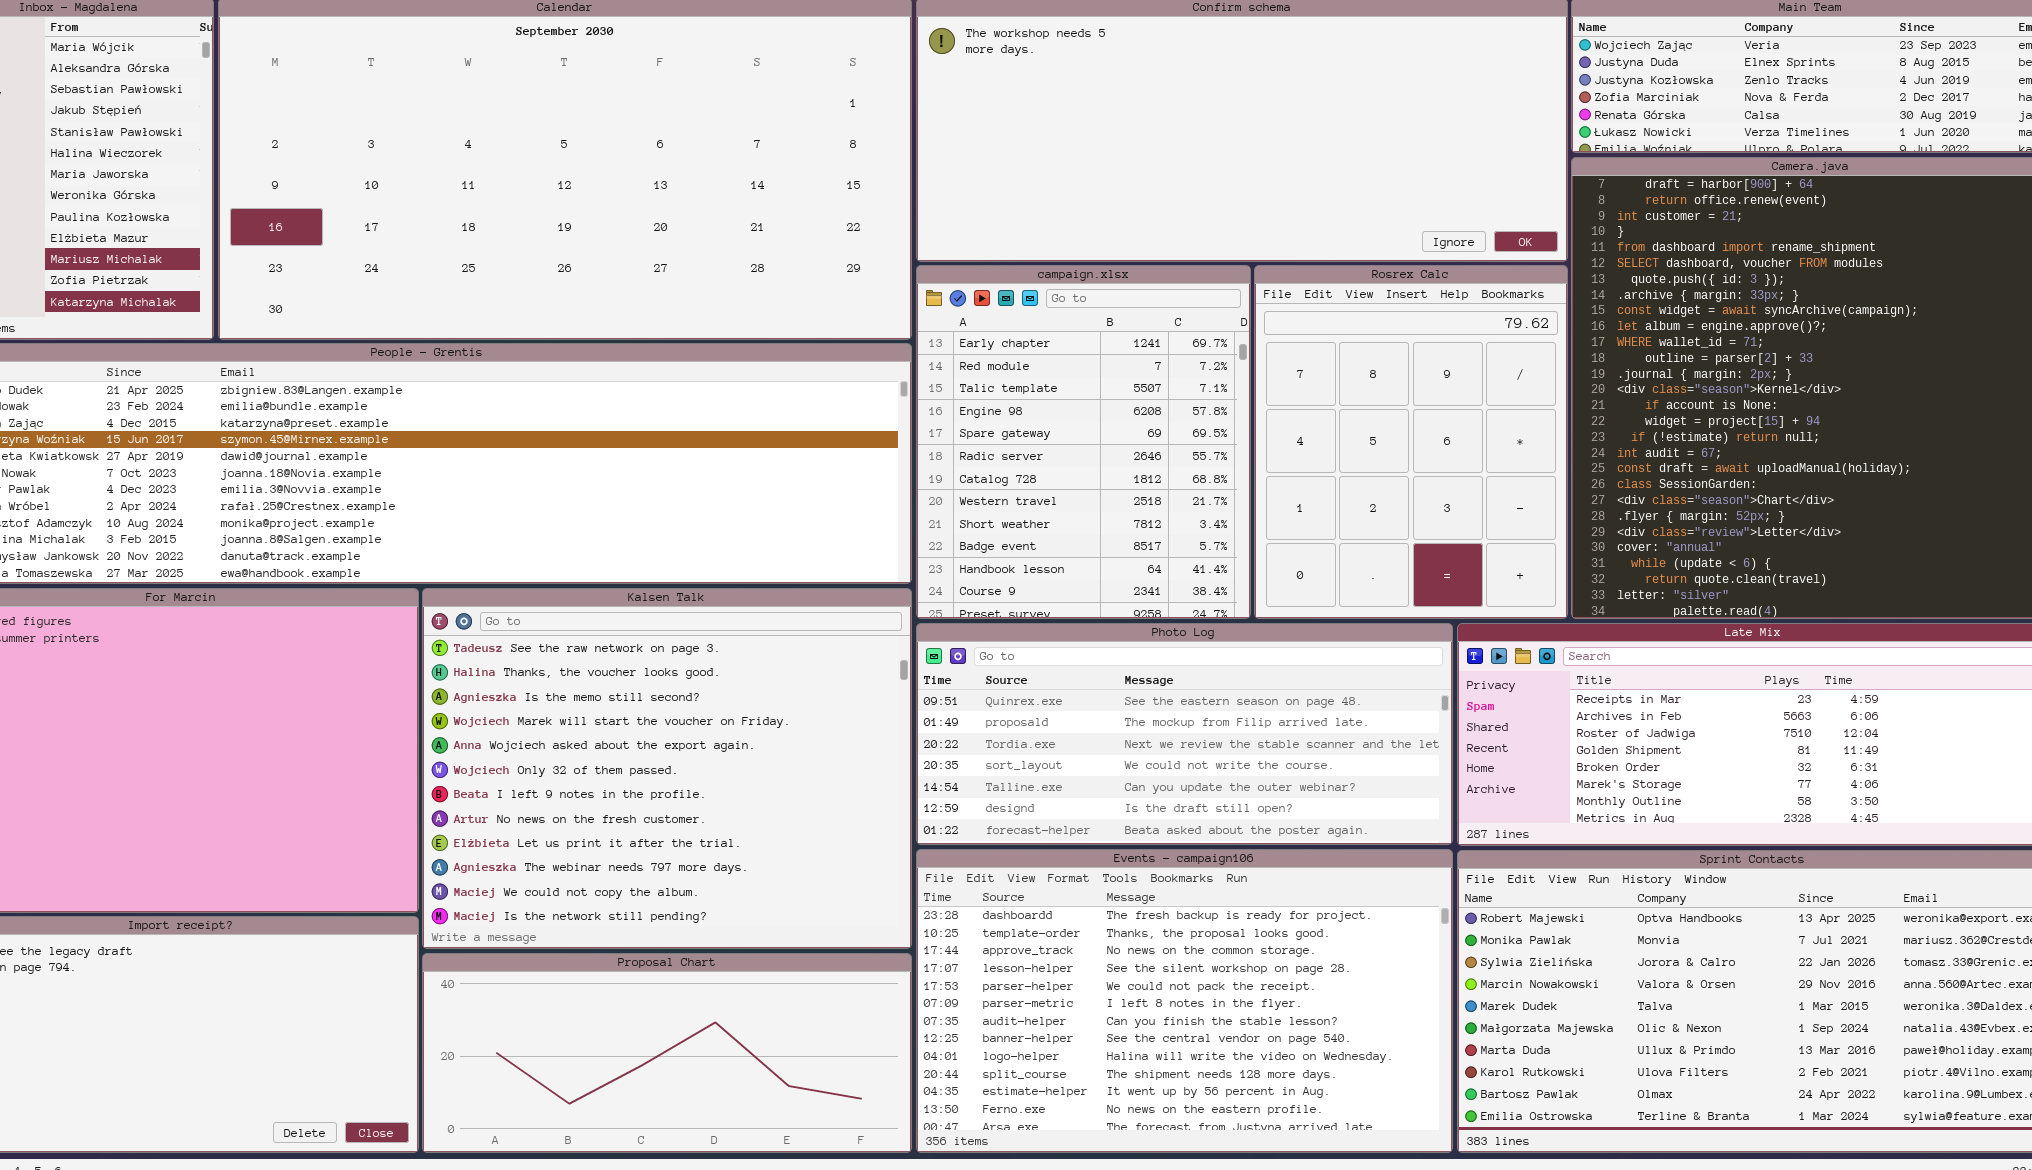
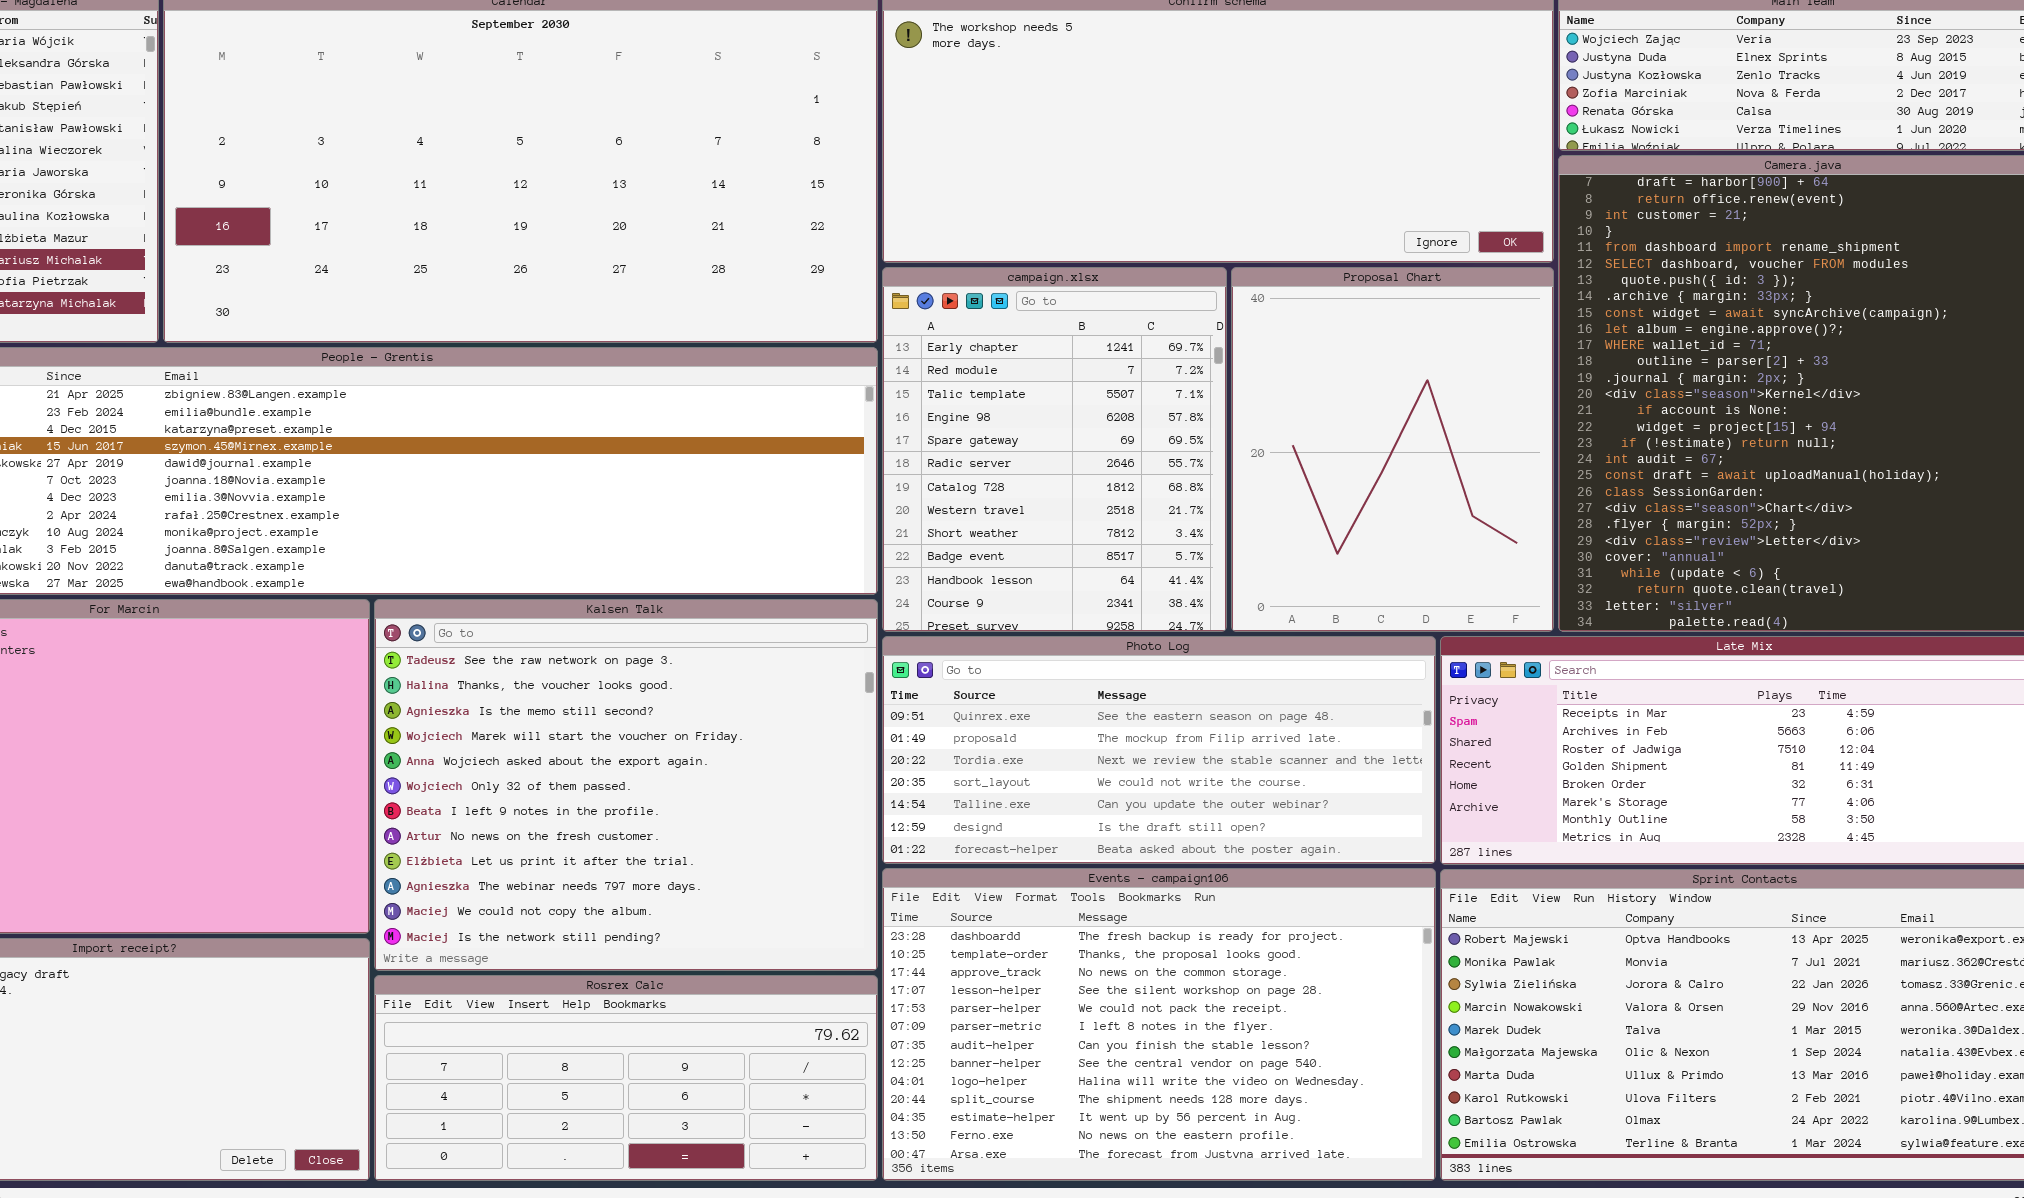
Rosrex Calc: [1254,265,1568,619] -> [374,975,878,1181], moved, resized
Proposal Chart: [422,953,912,1153] -> [1231,267,1554,632], moved, resized

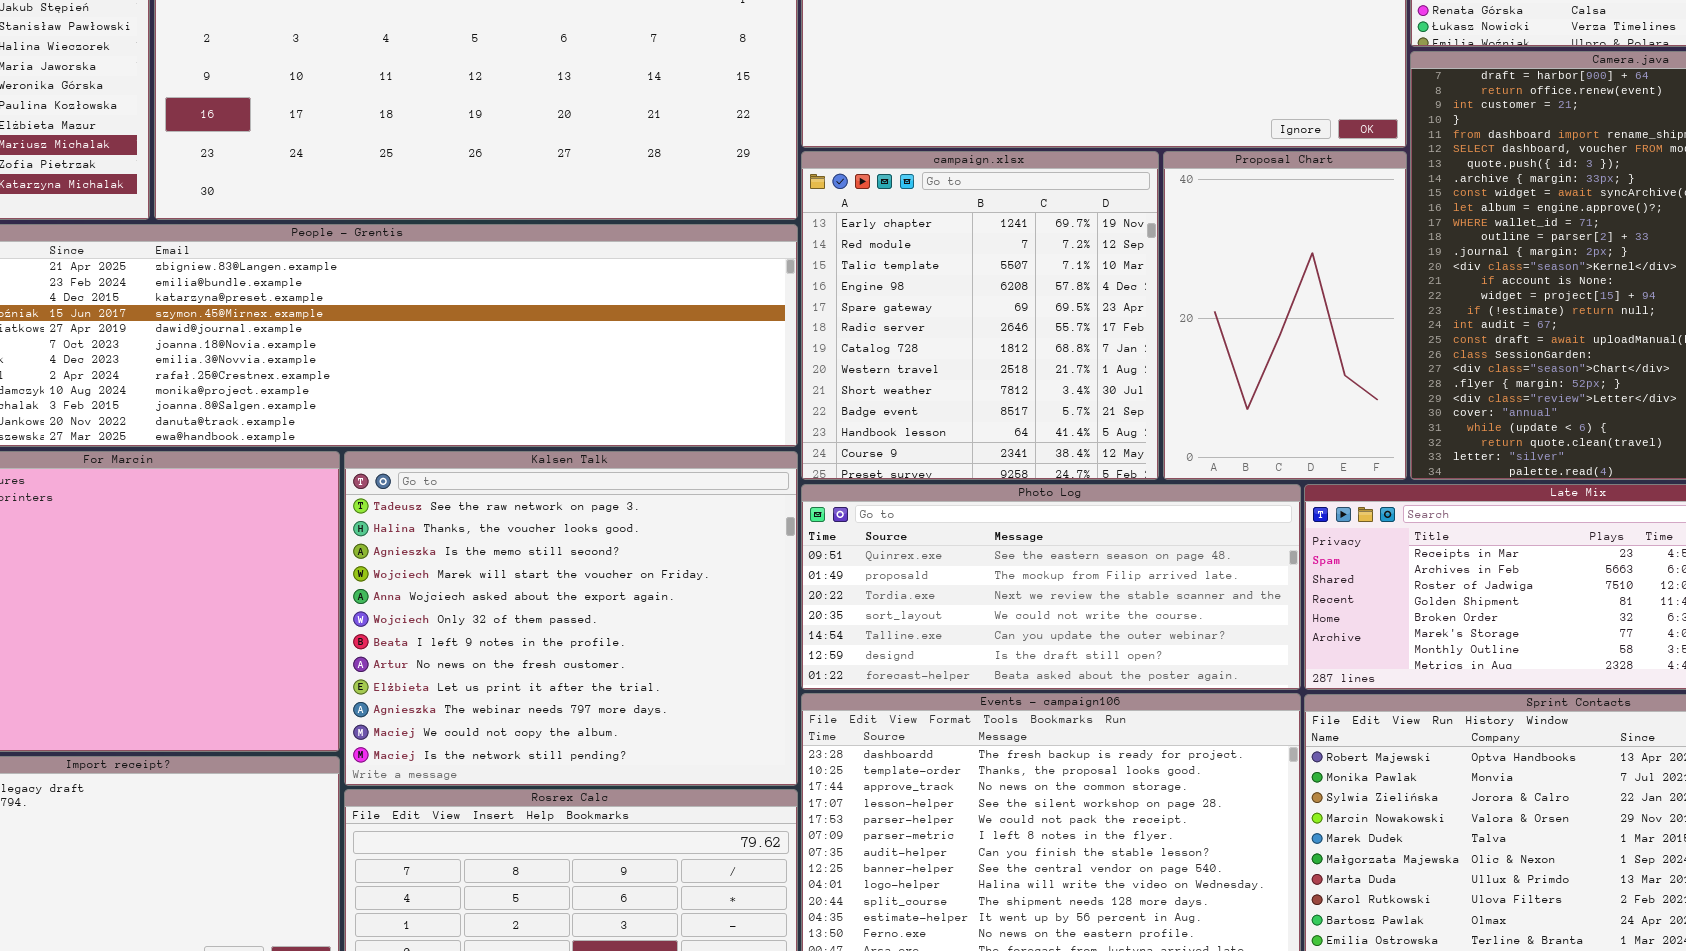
campaign.xlsx: [882,267,1227,632] -> [801,151,1159,480], resized
Proposal Chart: [1231,267,1554,632] -> [1163,151,1407,480], resized

